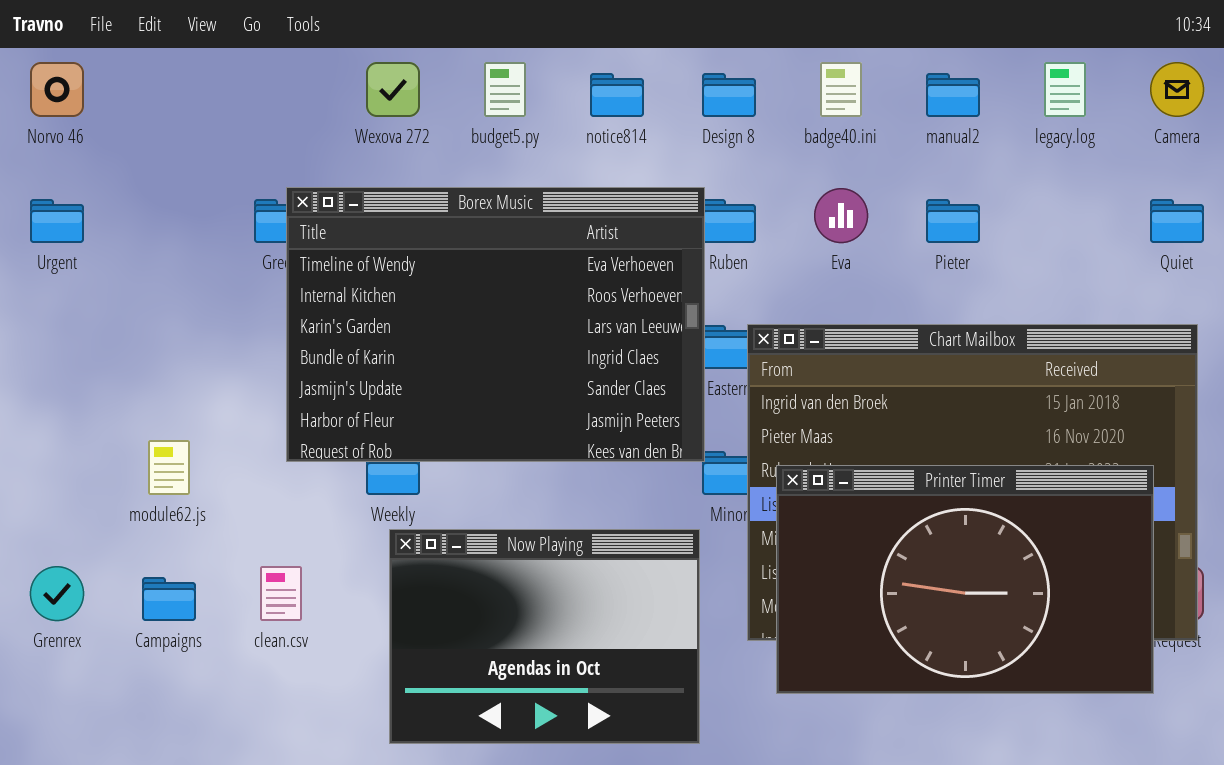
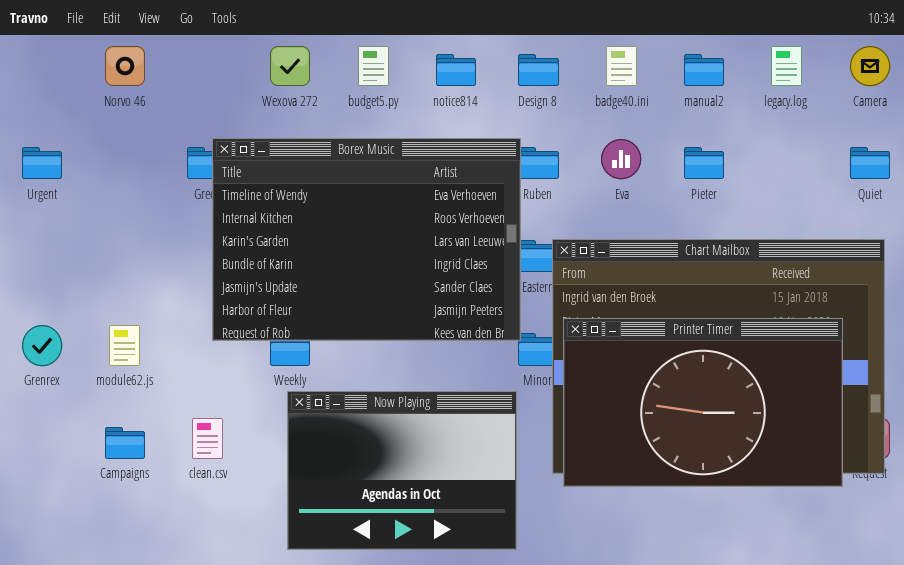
Norvo 46: [30,62,84,117] -> [105,46,145,86], moved
Printer Timer: [776,465,1154,694] -> [563,318,843,487], moved
Grenrex: [30,566,84,621] -> [22,325,62,366], moved

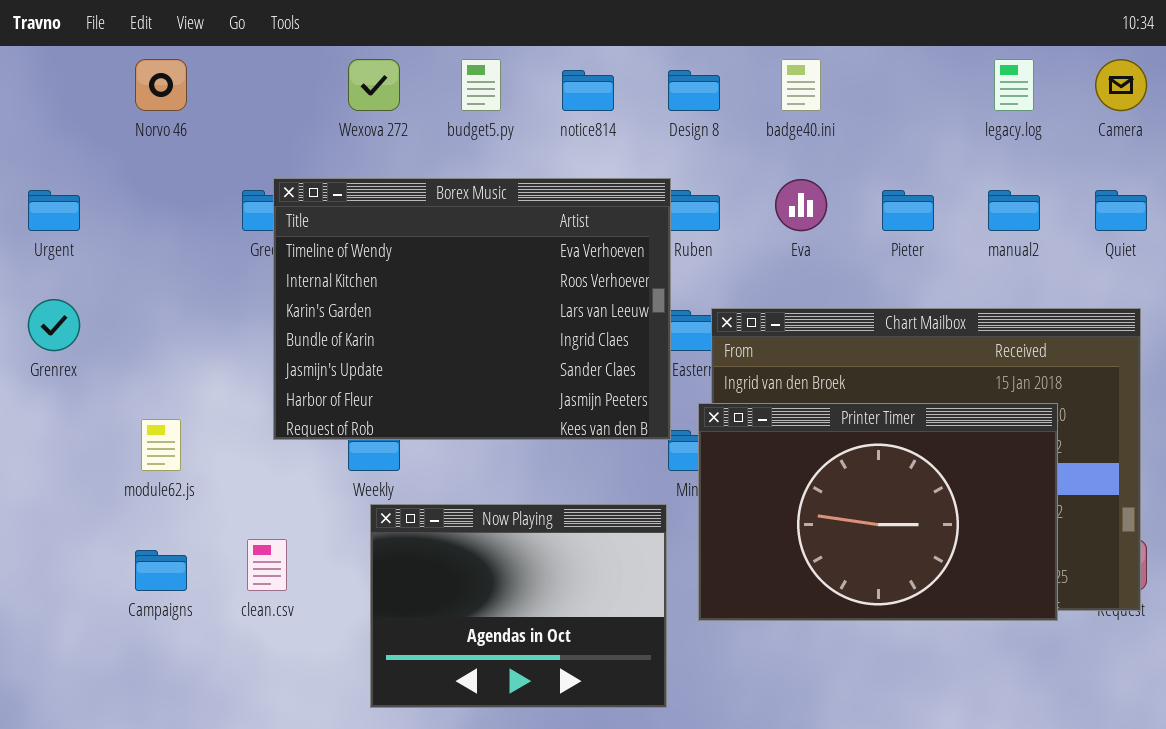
manual2: [684,54,724,86] -> [988,190,1040,231], moved
Printer Timer: [563,318,843,487] -> [698,403,1058,621], moved
Grenrex: [22,325,62,366] -> [28,299,80,351], moved

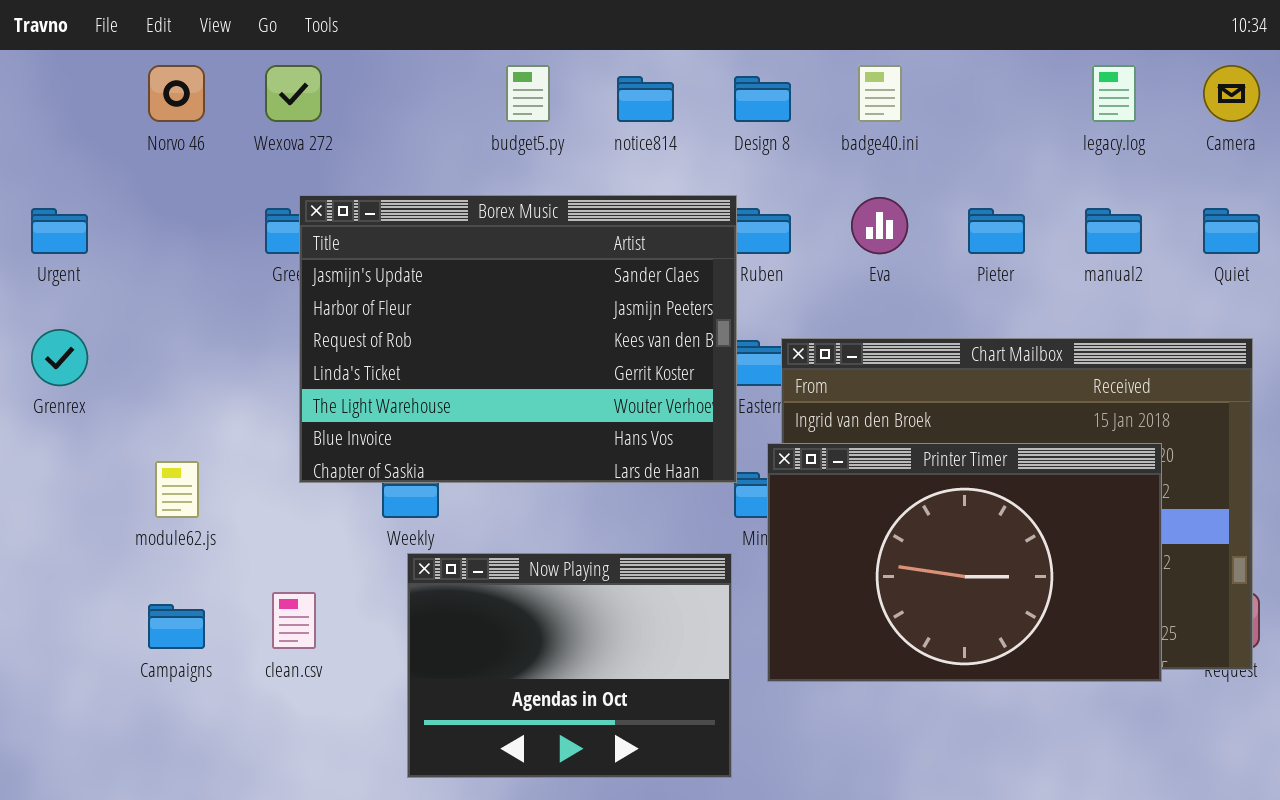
Wexova 272: [348,59,400,111] -> [265,65,322,122], moved
Borex Music: [273,178,671,440] -> [299,195,737,483], scrolled down 4 rows

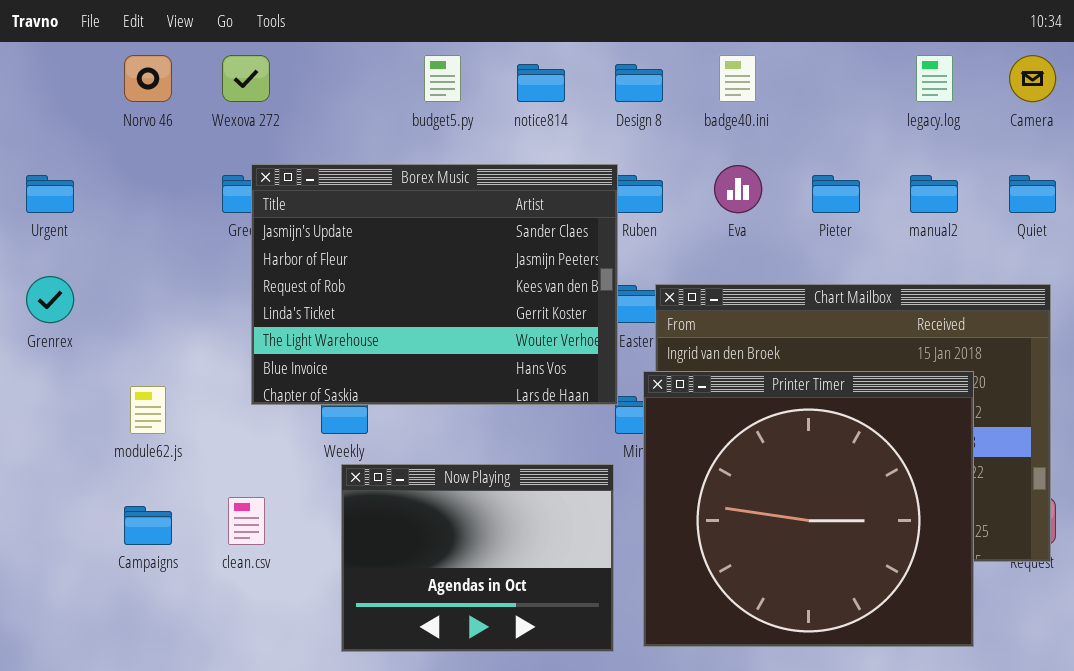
Printer Timer: [767,443,1162,682] -> [643,371,974,647], resized

